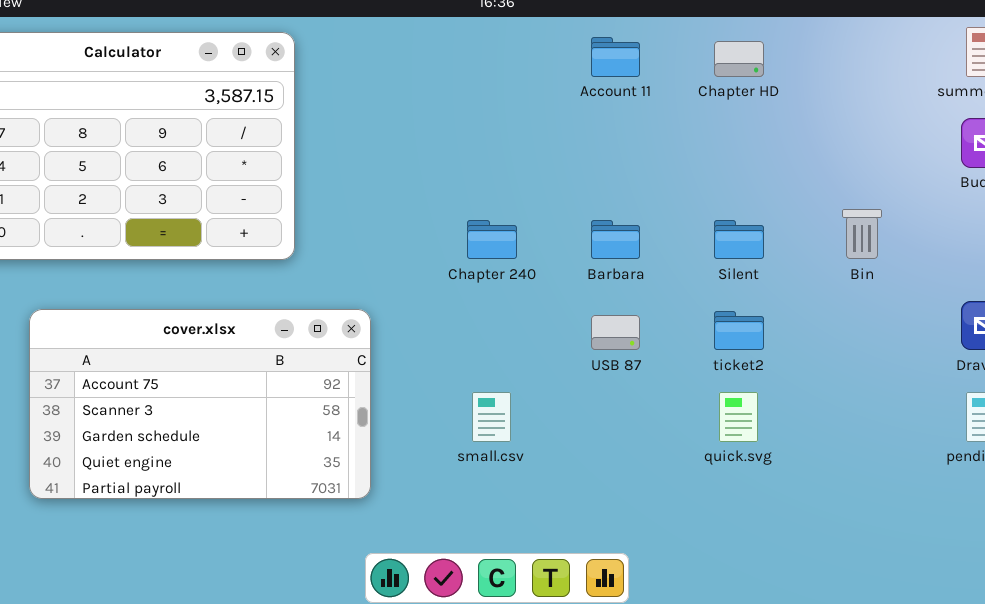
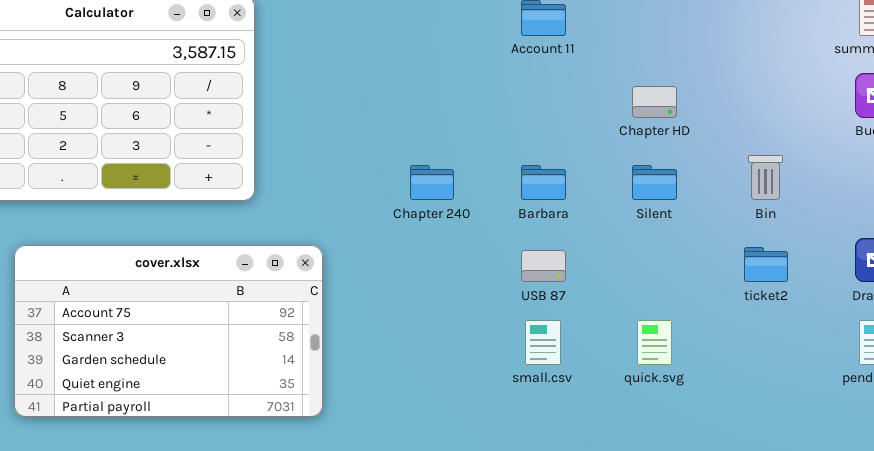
Chapter HD: [714,41,764,77] -> [632,86,677,118], moved
ticket2: [714,311,764,350] -> [744,247,788,282], moved
small.csv: [472,392,511,442] -> [525,320,561,365], moved

